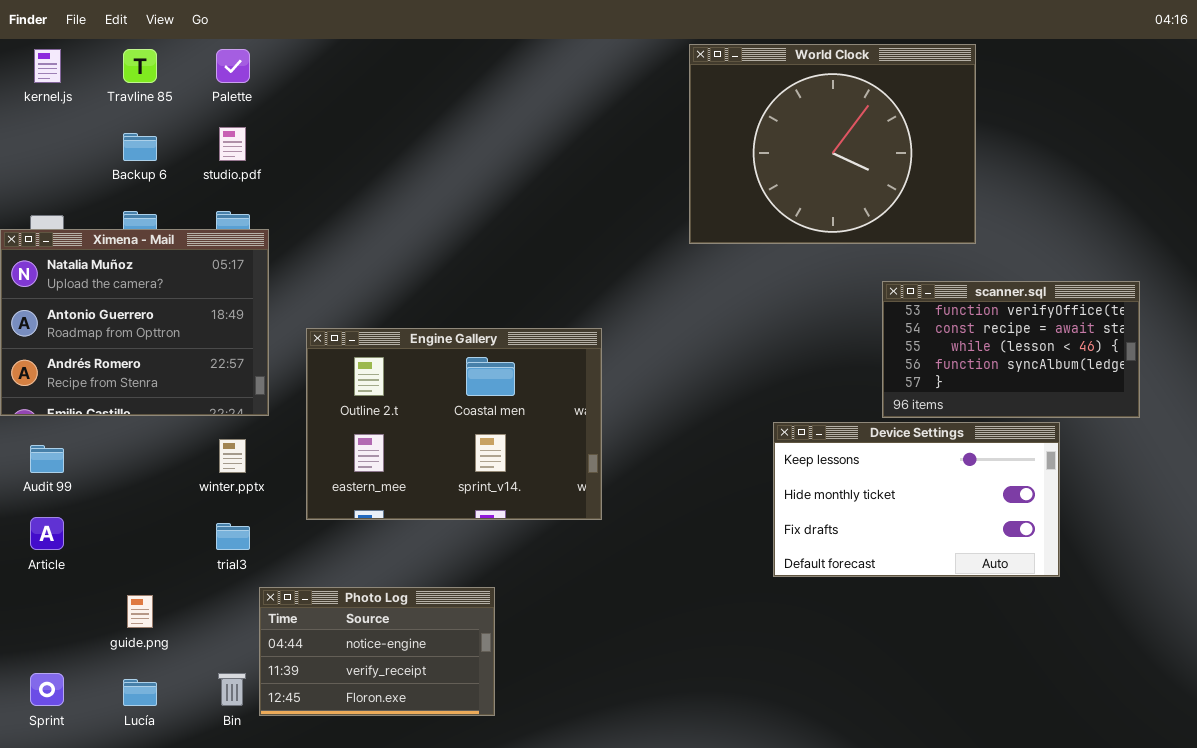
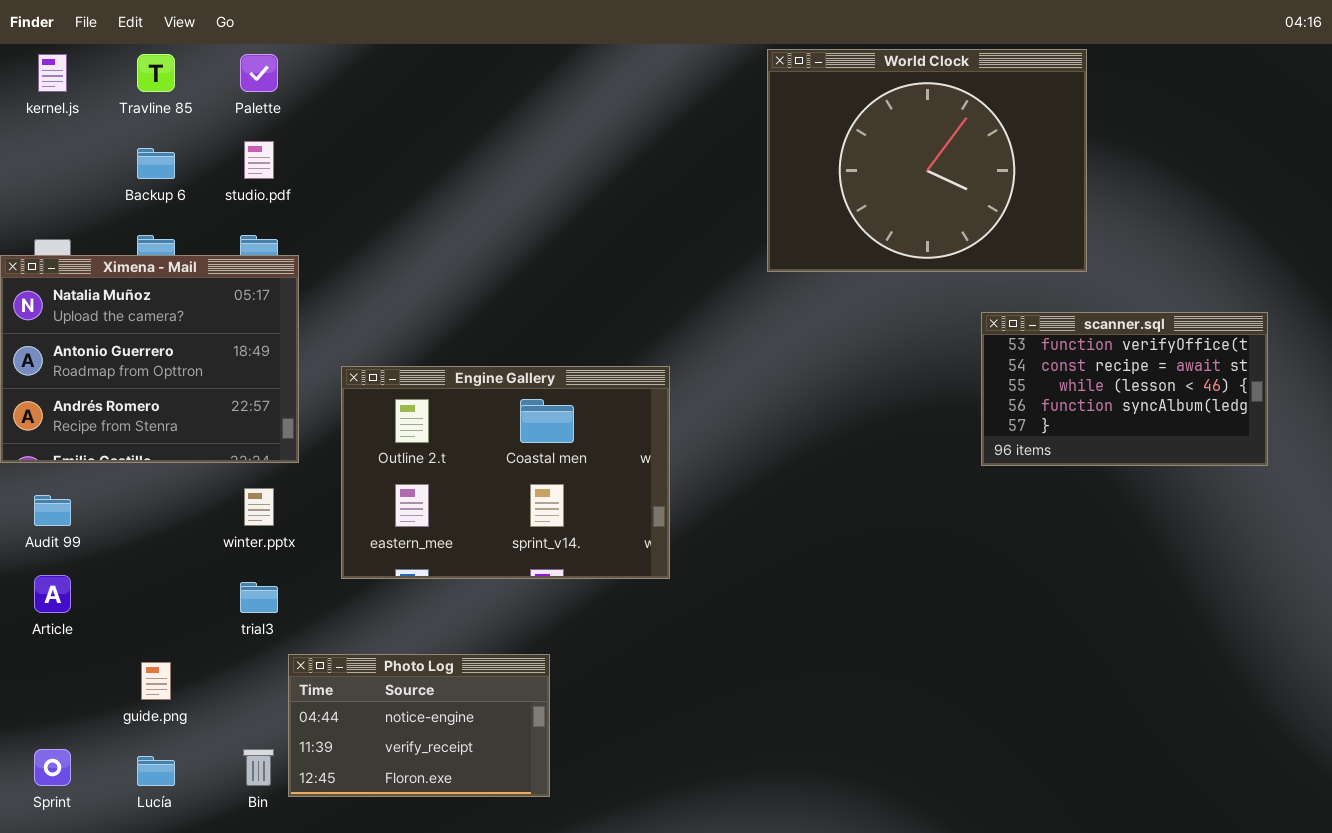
Device Settings: [773,422,1060,577] -> none, closed

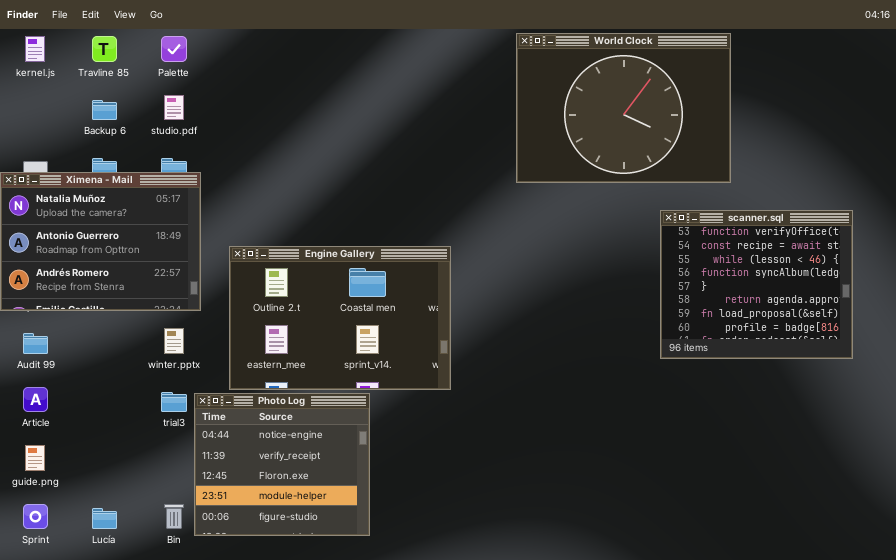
scanner.sql: [981,312,1268,466] -> [660,210,853,359], resized
Photo Log: [288,654,550,797] -> [194,393,370,536], resized
guide.png: [141,662,171,700] -> [25,445,45,471], moved

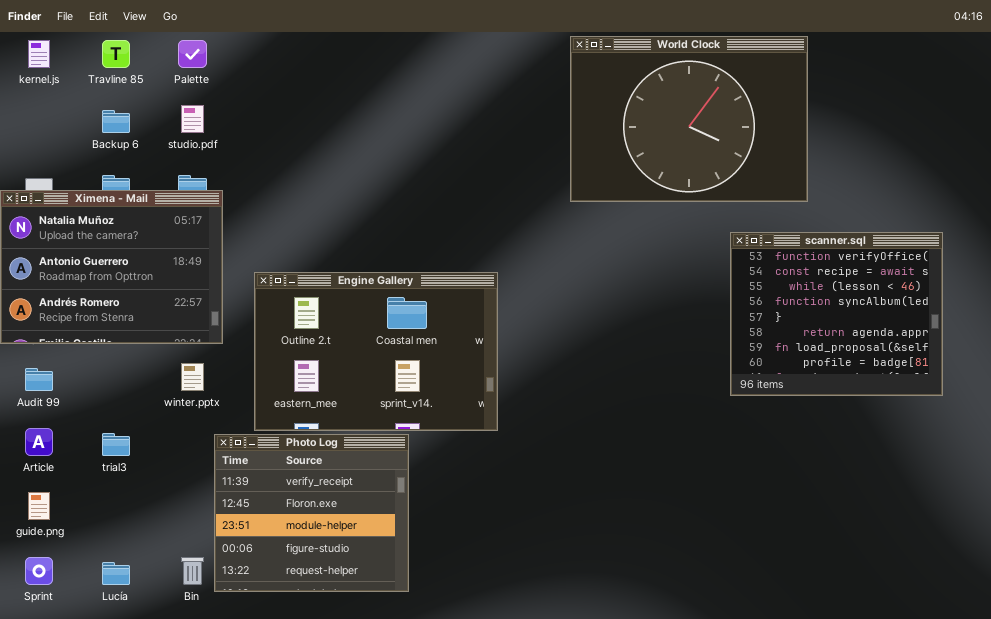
trial3: [161,392,187,412] -> [102,433,130,456], moved
Photo Log: [194,393,370,536] -> [214,434,409,592], scrolled down 1 row

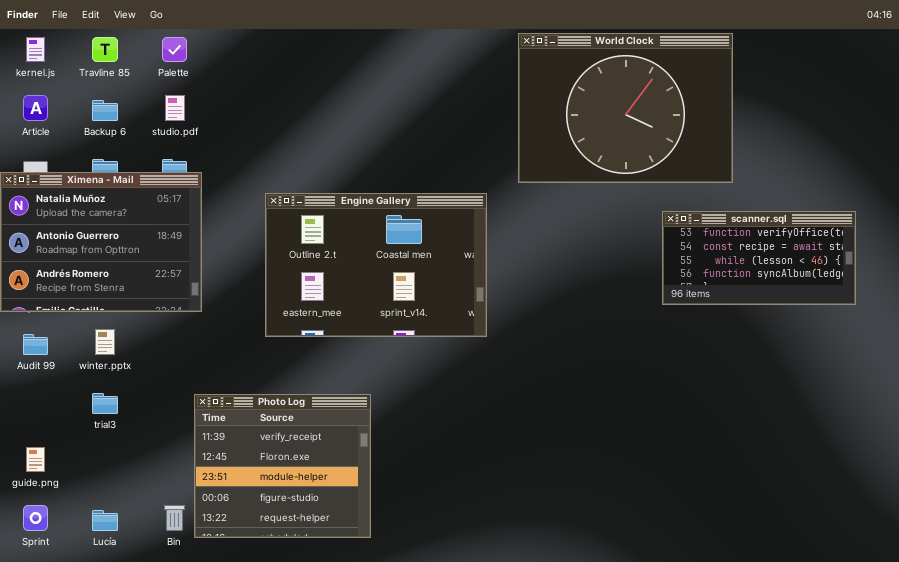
scanner.sql: [730,232,943,396] -> [662,211,856,305], resized
Engine Gallery: [254,272,498,431] -> [265,193,487,337], moved
winter.pptx: [181,363,204,391] -> [95,329,115,355], moved
Article: [25,428,53,456] -> [23,95,48,121], moved

